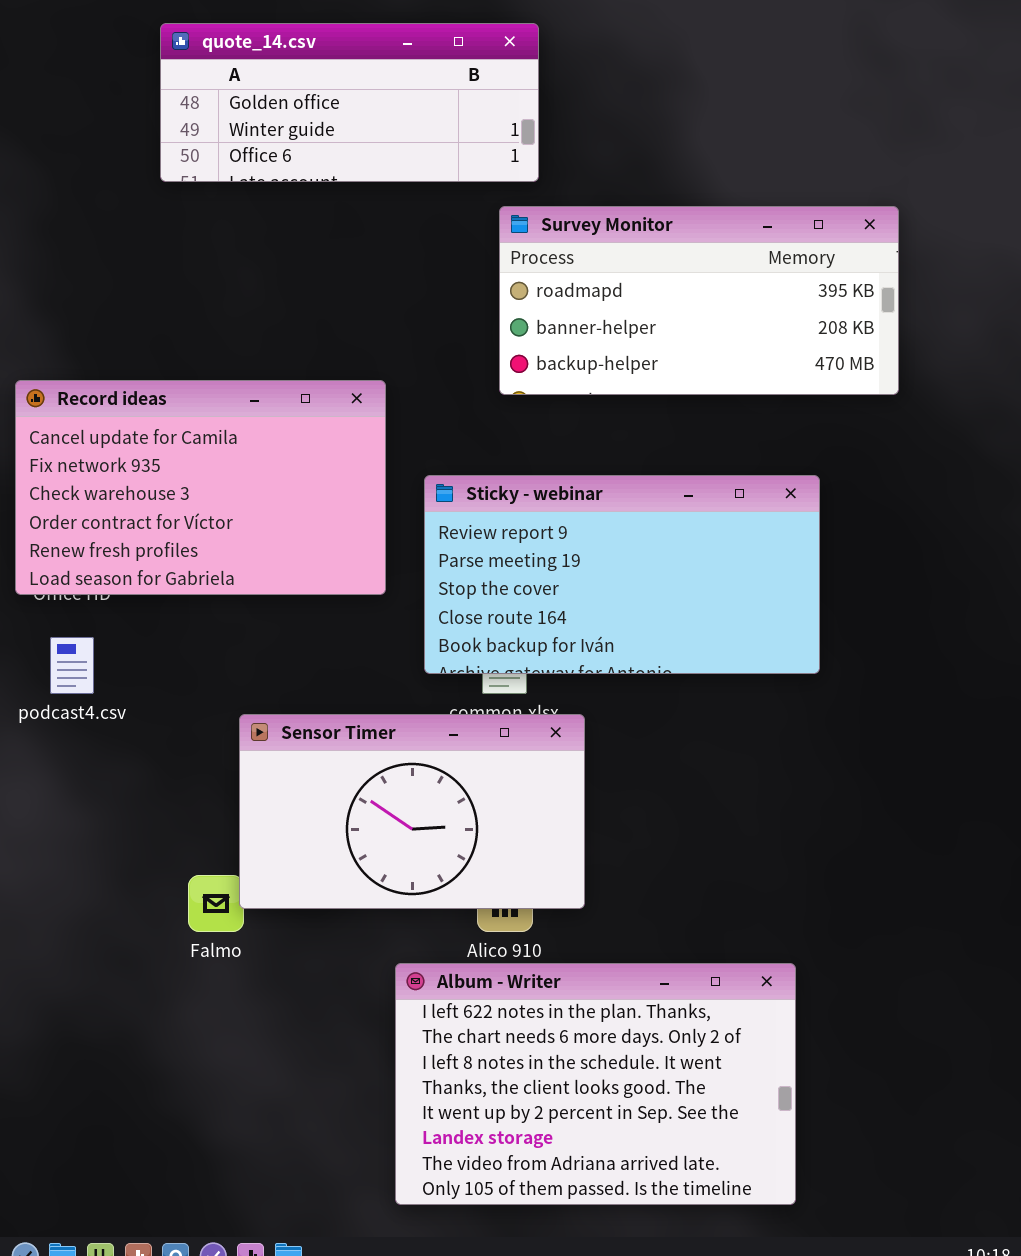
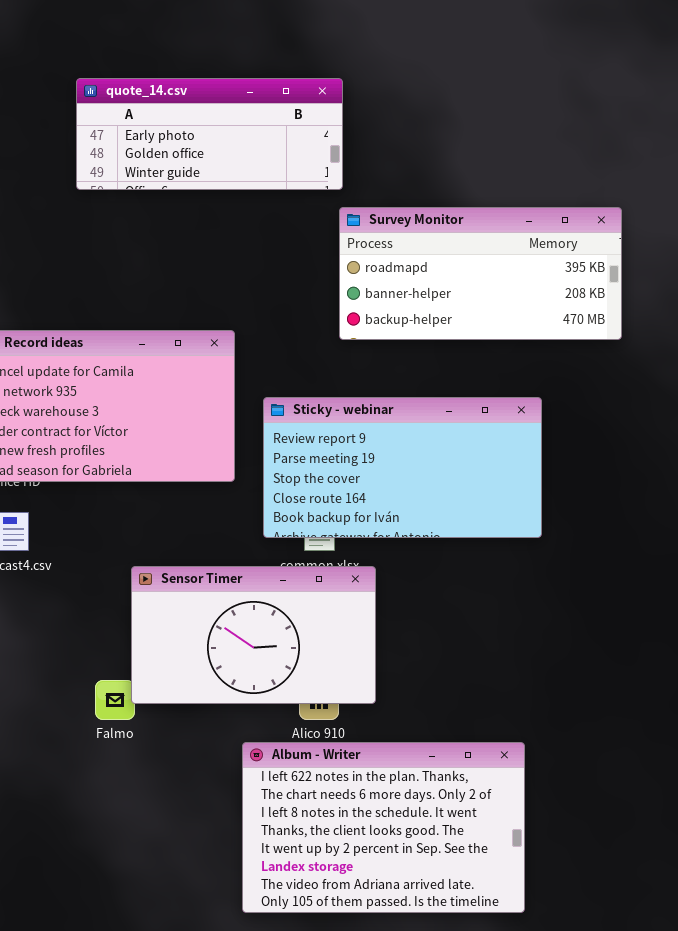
quote_14.csv: [160,23,539,182] -> [76,78,343,190], scrolled up 1 row
Survey Monitor: [499,206,899,395] -> [339,207,622,340], moved

